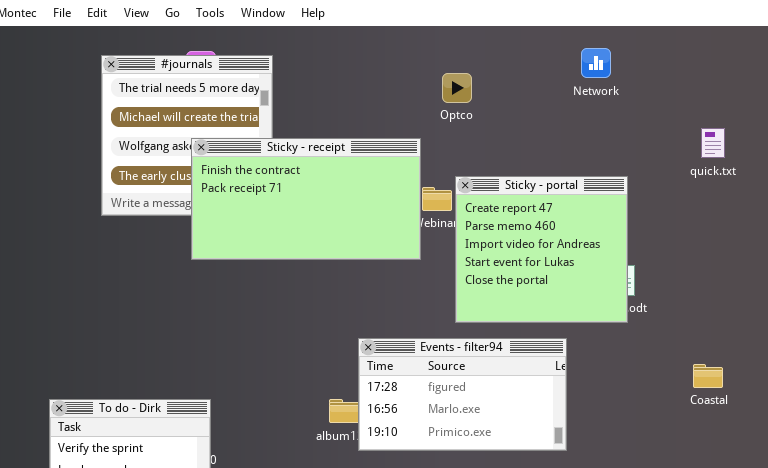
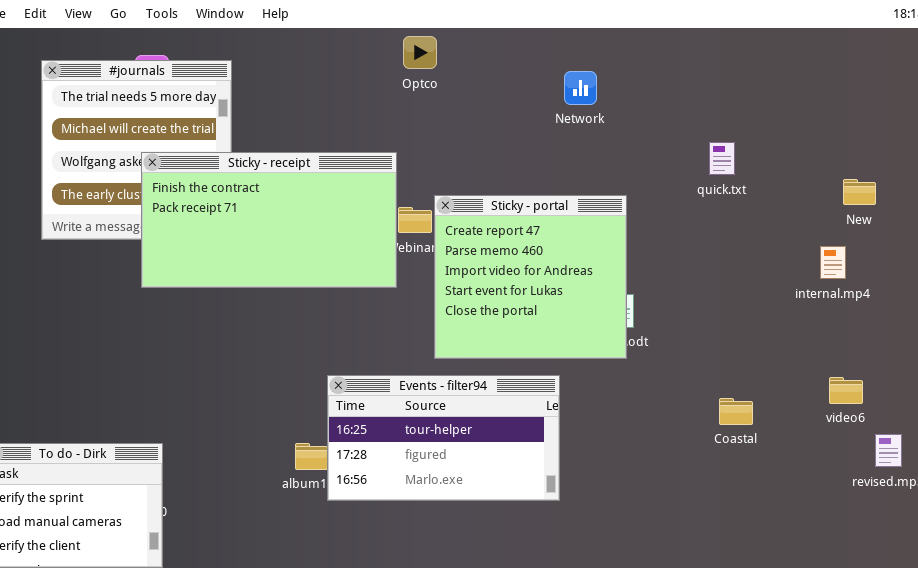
Network: [581,48,611,78] -> [564,71,597,105], moved
Optco: [442,73,472,103] -> [403,36,437,69], moved
Events - filter94: [358,338,567,451] -> [327,375,560,501], scrolled up 1 row
Coastal: [693,364,723,388] -> [719,398,753,425], moved

